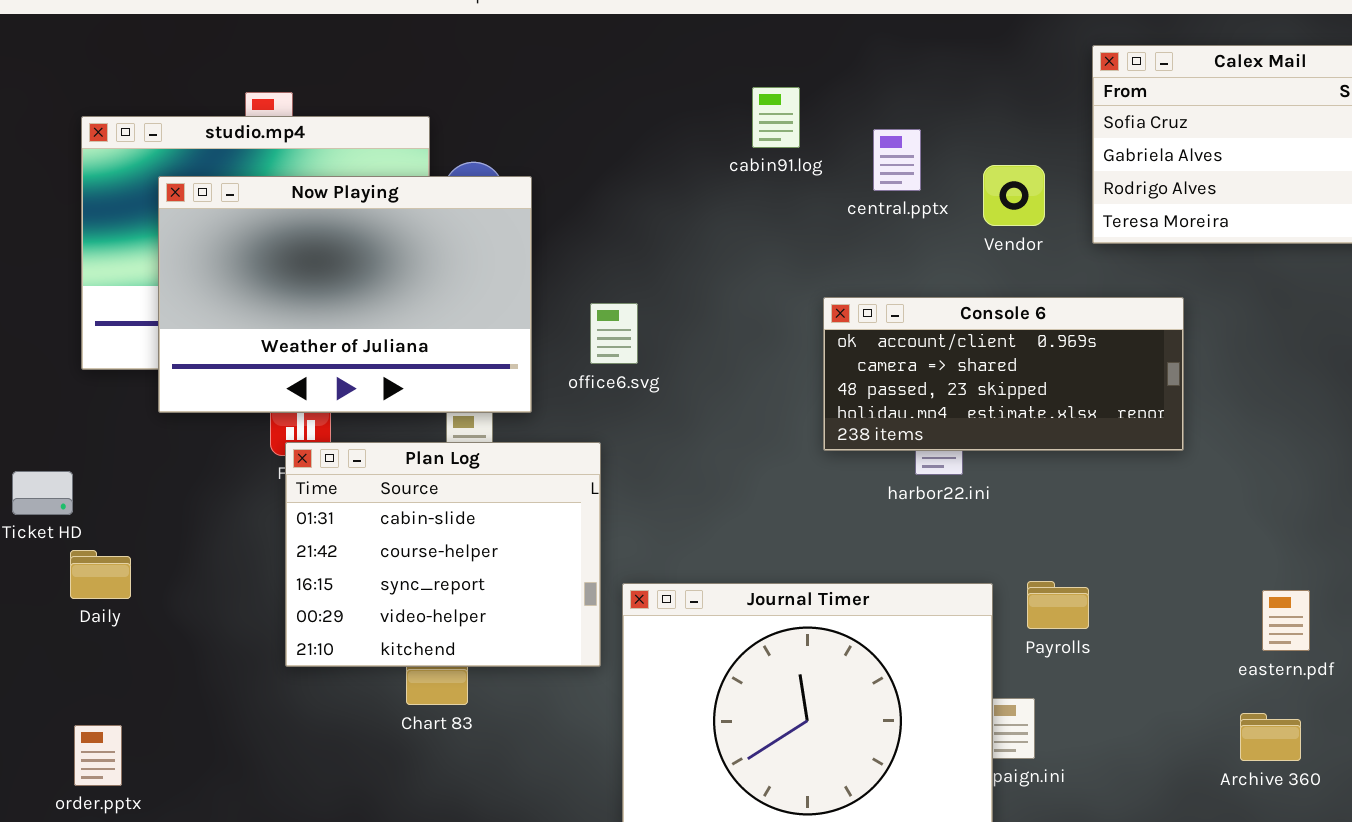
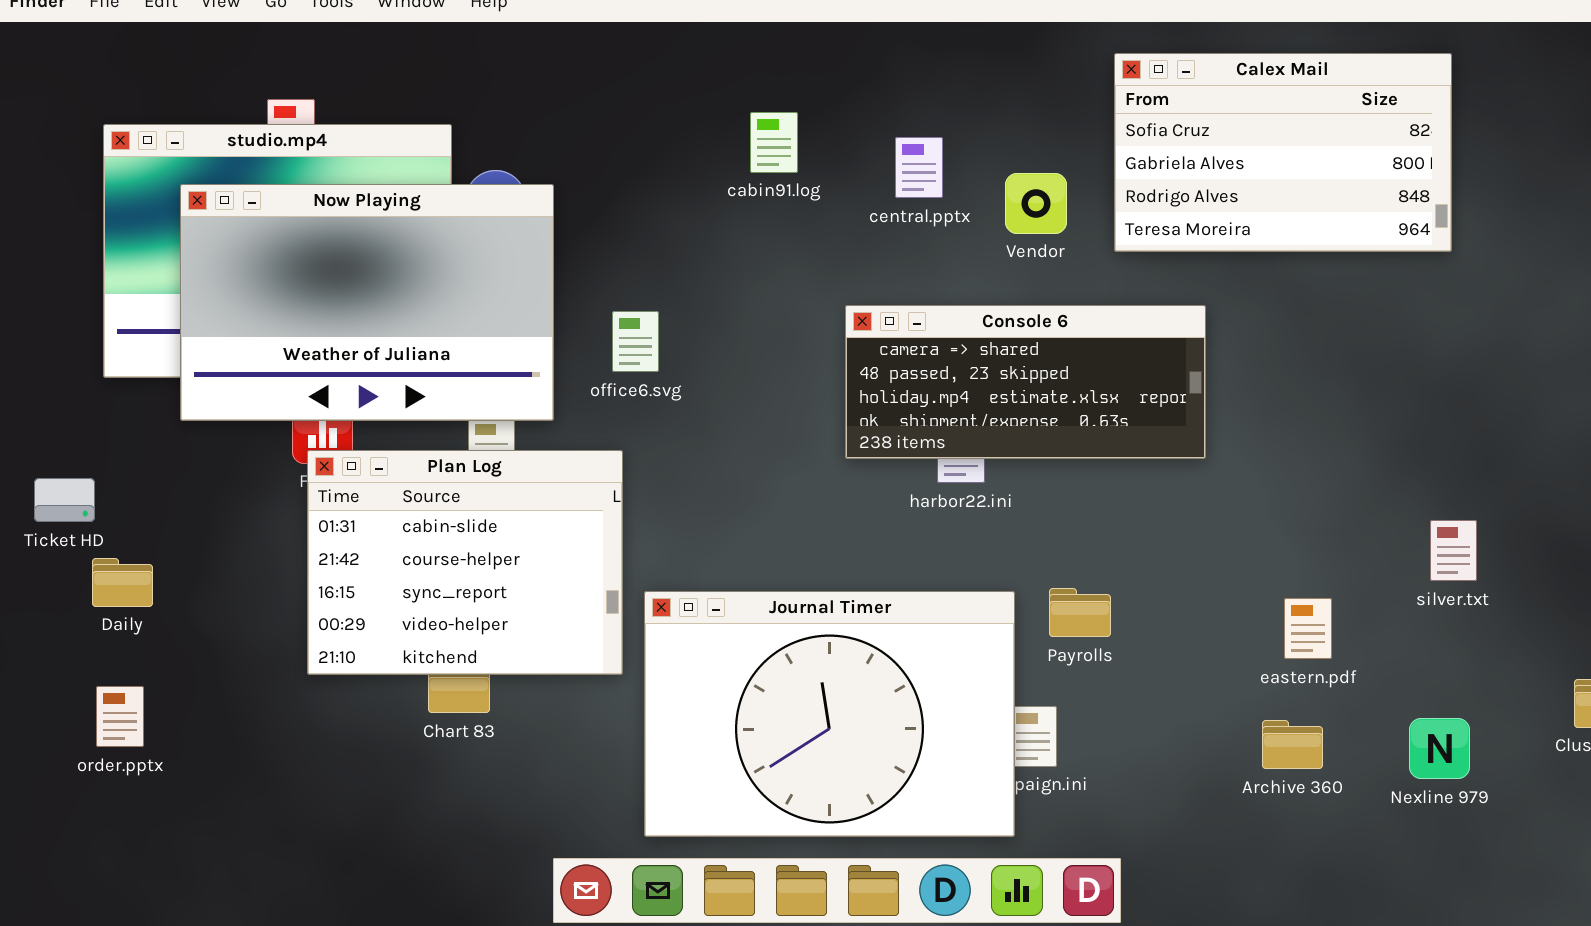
cabin91.log: [752,87,800,148] -> [750,112,798,173], moved
Console 6: [823,297,1184,451] -> [845,305,1206,459], scrolled down 1 row
order.pptx: [74,725,122,786] -> [96,686,144,747], moved

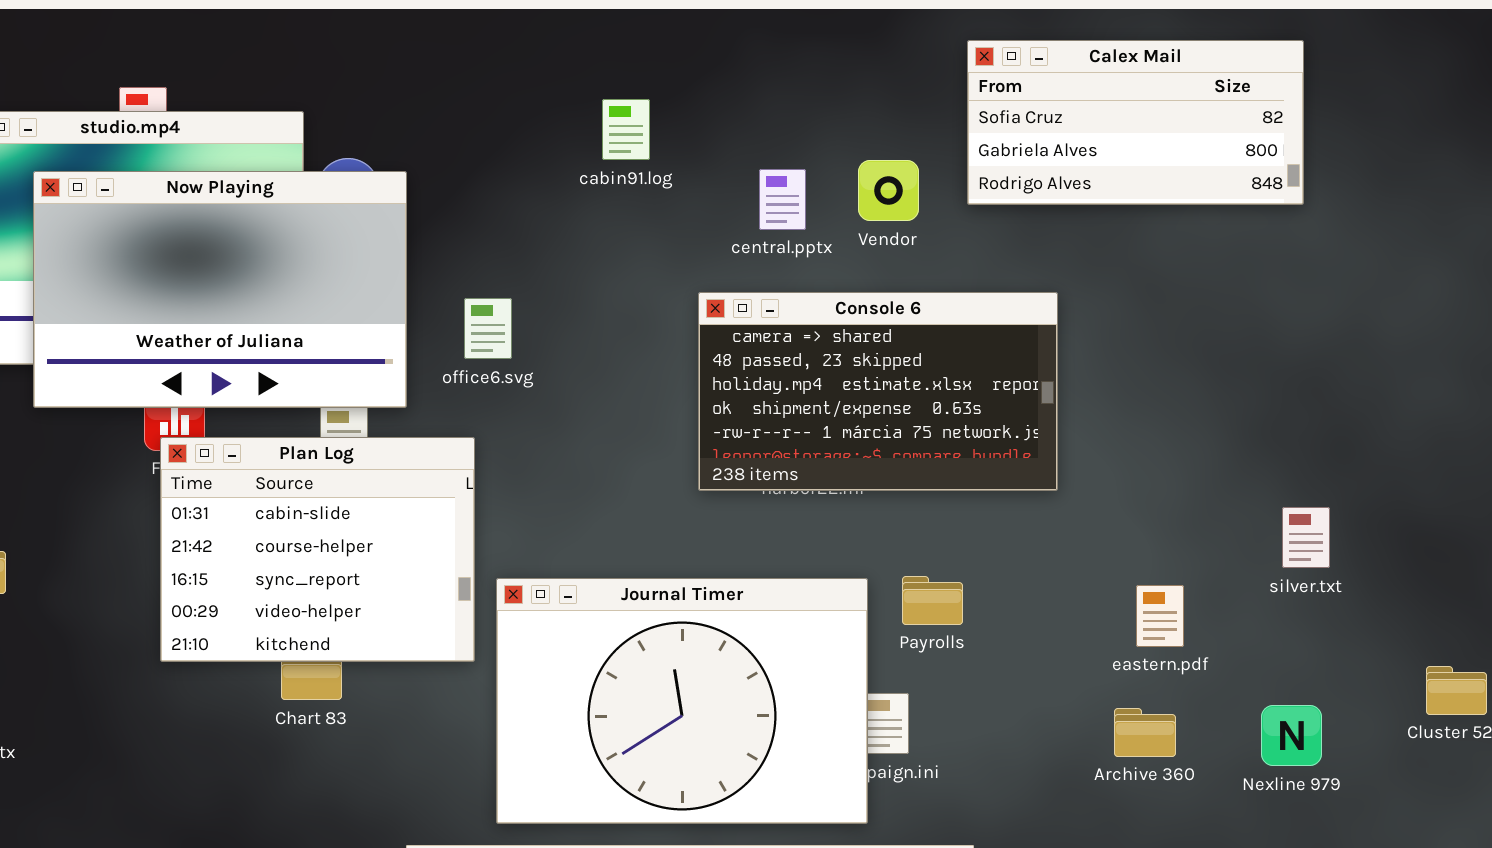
Calex Mail: [1114,53,1452,252] -> [967,40,1304,205], resized
central.pptx: [895,137,943,198] -> [759,169,806,230], moved
Console 6: [845,305,1206,459] -> [698,292,1058,491], resized

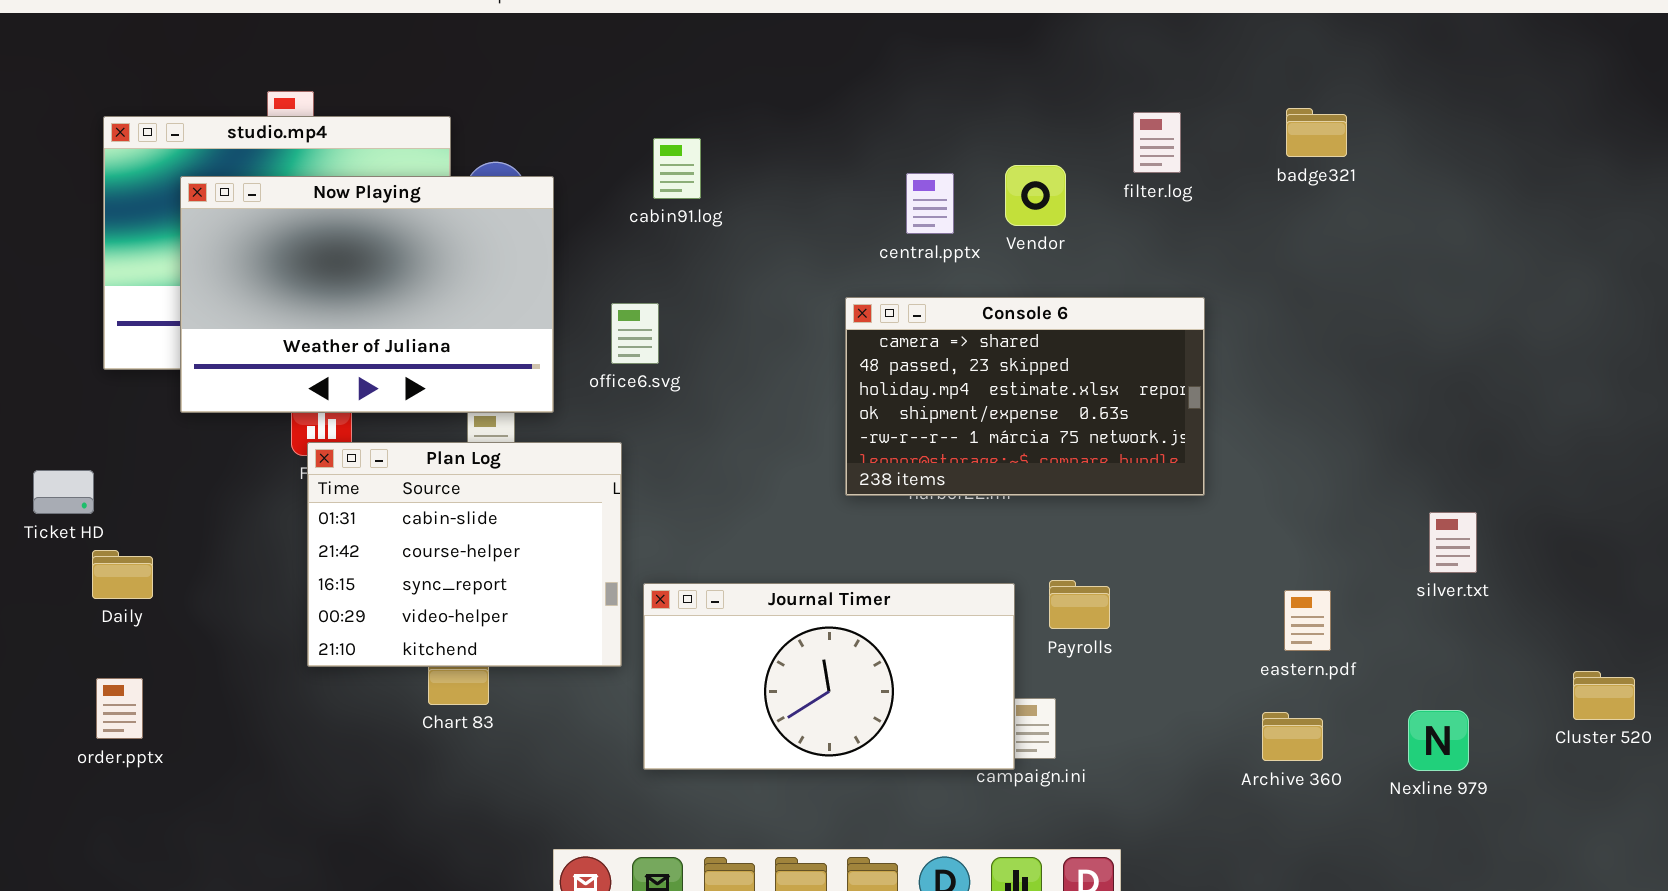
Calex Mail: [967,40,1304,205] -> none, closed
cabin91.log: [602,99,650,160] -> [653,138,701,199], moved
Journal Timer: [496,578,868,824] -> [643,583,1015,770], resized

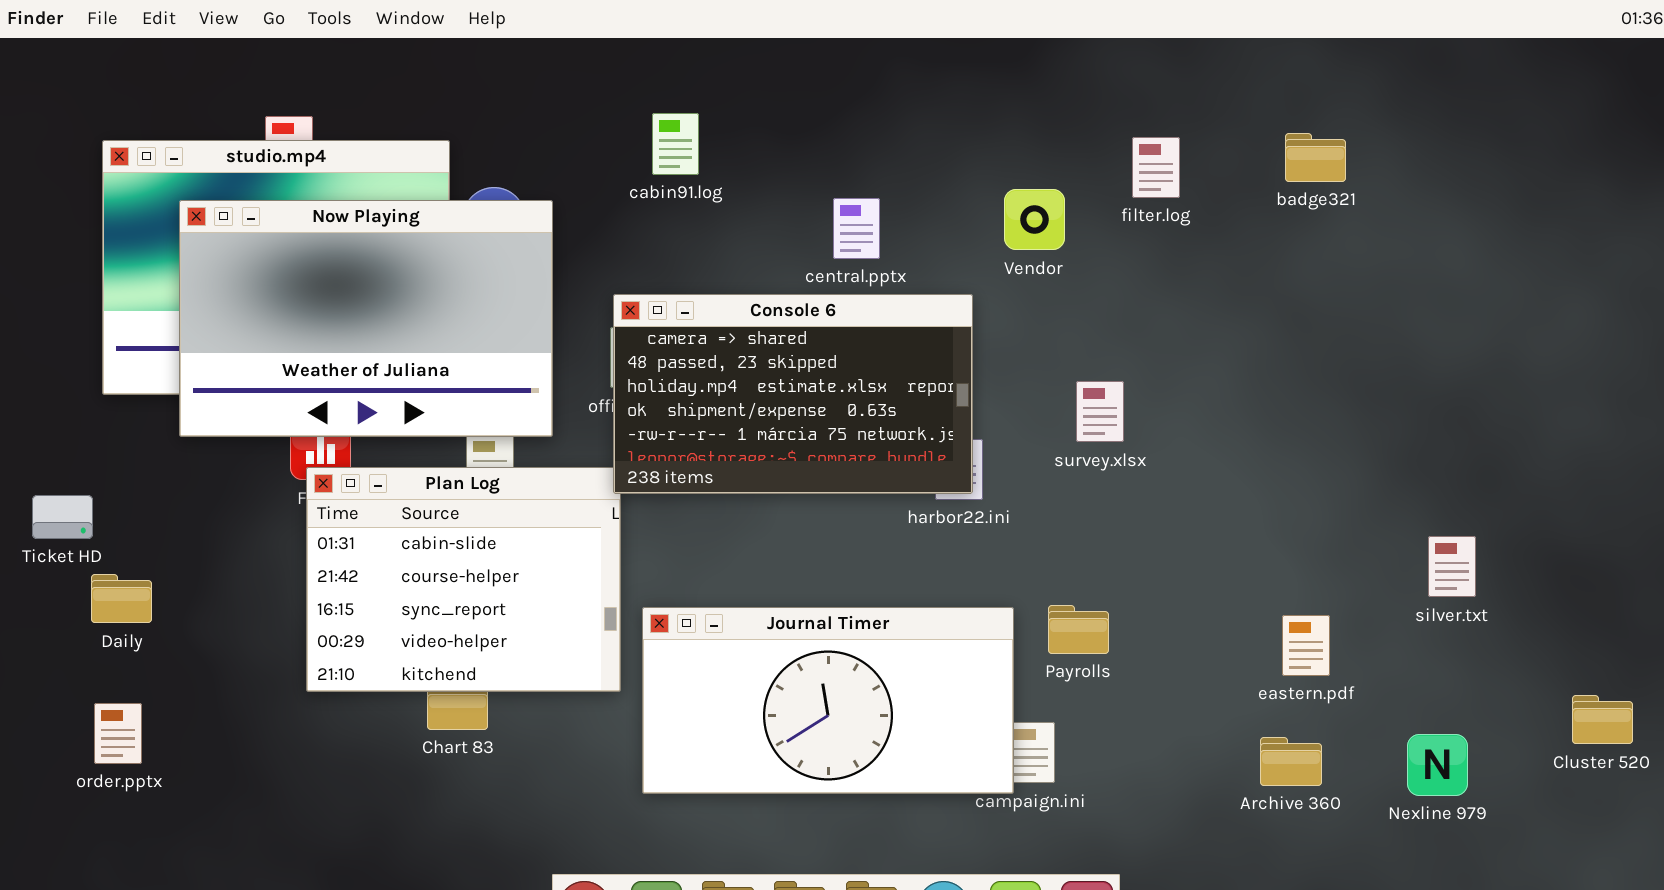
cabin91.log: [653,138,701,199] -> [652,113,699,175], moved
central.pptx: [906,173,954,234] -> [833,198,880,259], moved
Console 6: [845,297,1205,496] -> [613,294,973,494], moved

